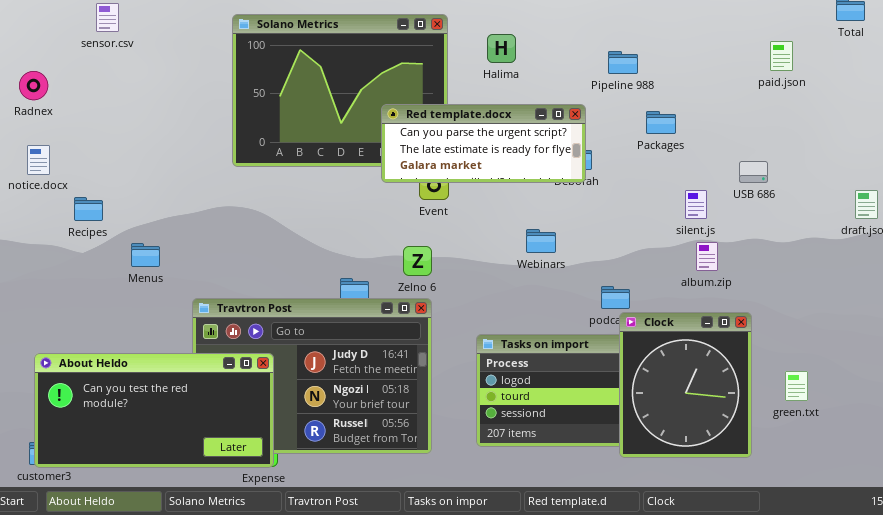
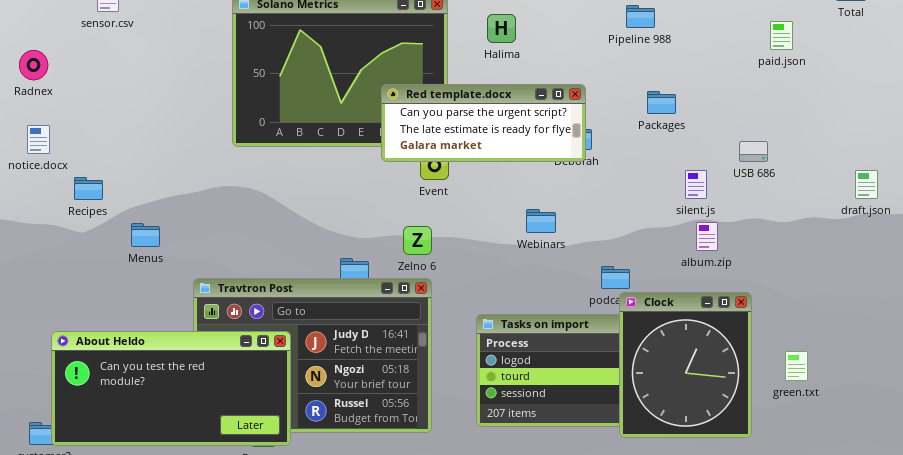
Pipeline 988: [608,51,638,74] -> [626,5,655,28], moved
About Heldo: [34,353,274,468] -> [51,331,291,446], moved

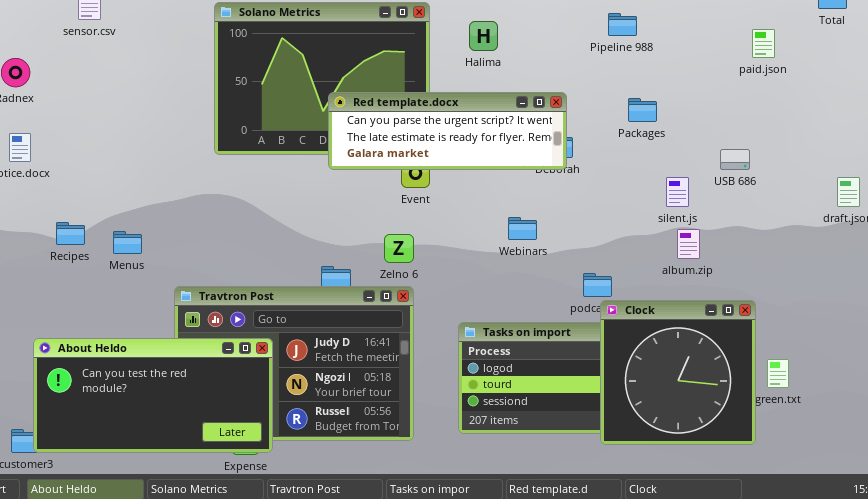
Red template.docx: [381,84,586,162] -> [328,92,567,170], resized
Recipes: [74,177,103,200] -> [56,222,85,245], moved
Clock: [619,292,752,438] -> [600,300,756,445], resized

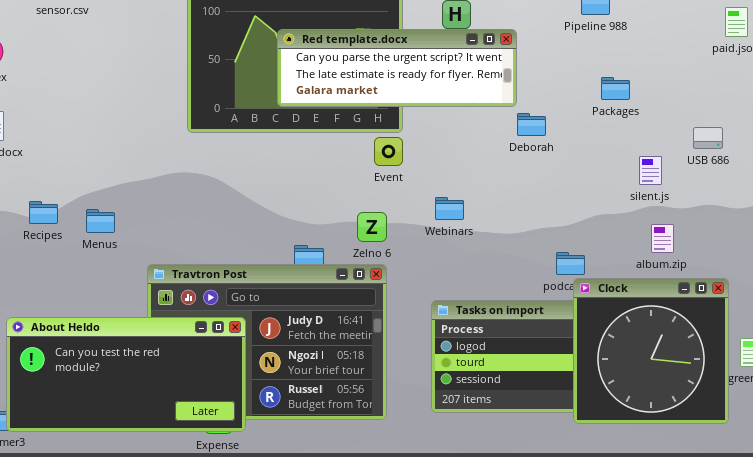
Red template.docx: [328,92,567,170] -> [277,29,517,107], moved
Webinars: [508,217,537,240] -> [435,197,464,220], moved
album.zip: [677,229,700,259] -> [651,224,674,253], moved

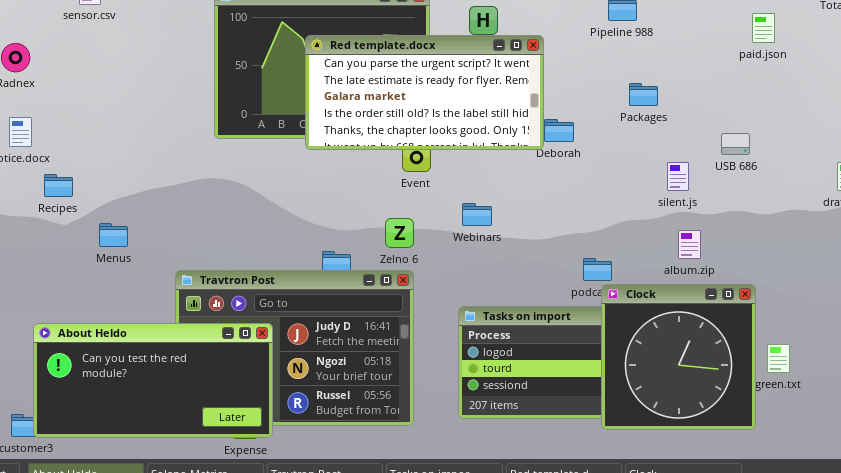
Red template.docx: [277,29,517,107] -> [305,35,544,150], resized
Recipes: [29,201,58,224] -> [44,174,73,197], moved
Menus: [86,209,115,233] -> [99,223,128,247], moved

